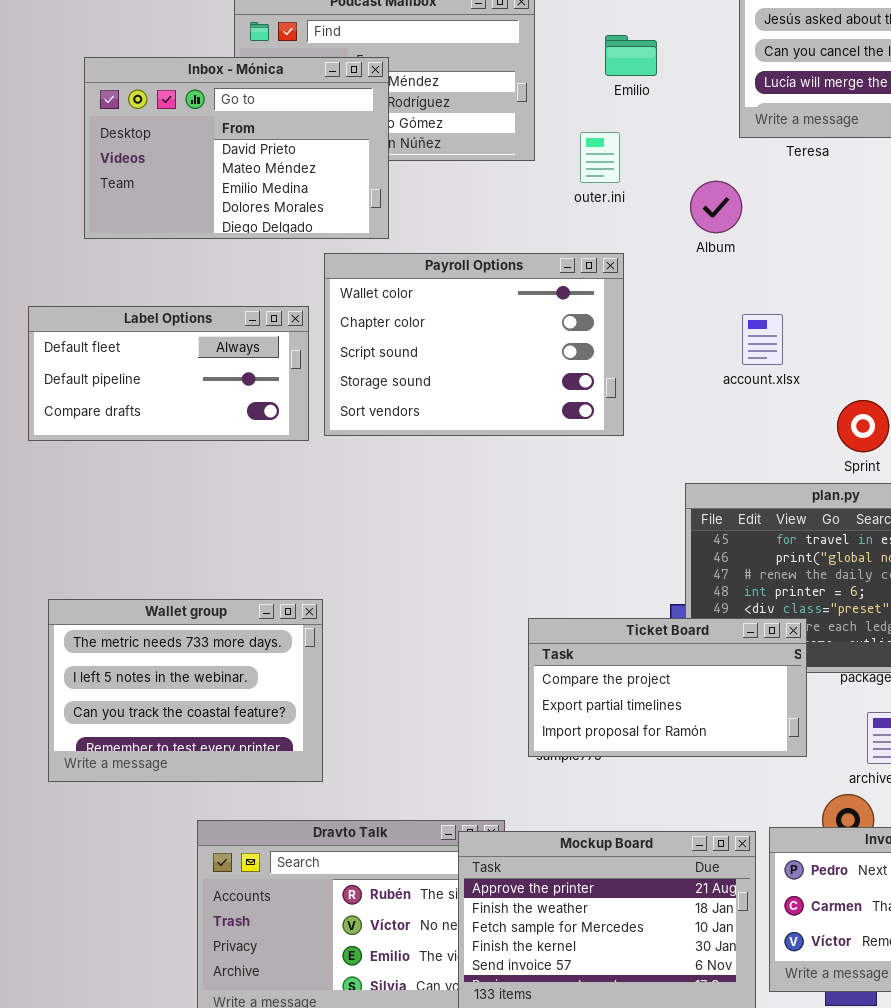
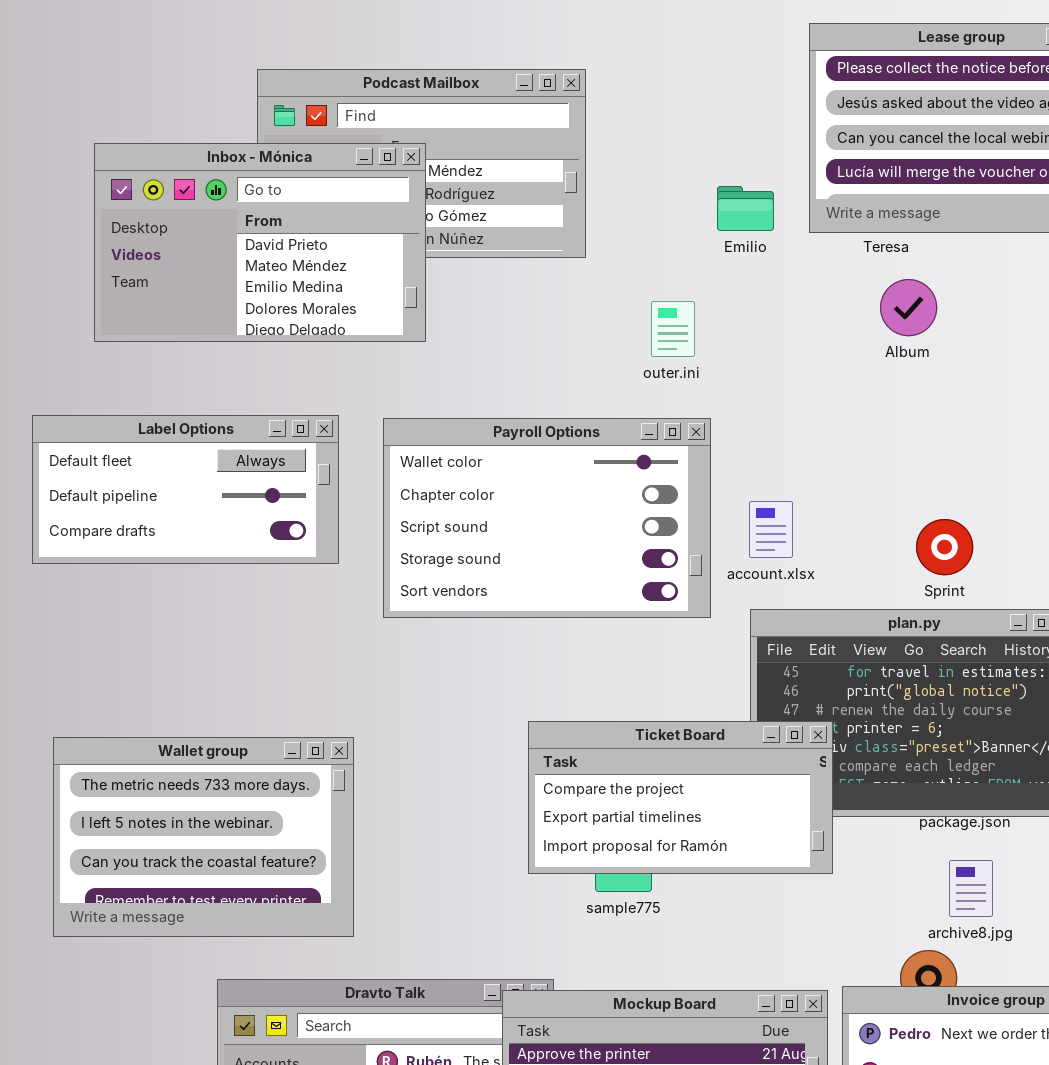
Emilio: [605,35,657,76] -> [717,186,774,231], moved
outer.ini: [580,132,620,183] -> [651,301,695,357], moved
Album: [690,181,742,233] -> [880,279,937,336], moved
Payroll Options: [324,253,624,436] -> [383,418,711,618], moved
account.xlsx: [742,314,783,365] -> [749,501,793,558], moved
Ticket Board: [528,618,807,757] -> [528,721,833,874], moved

